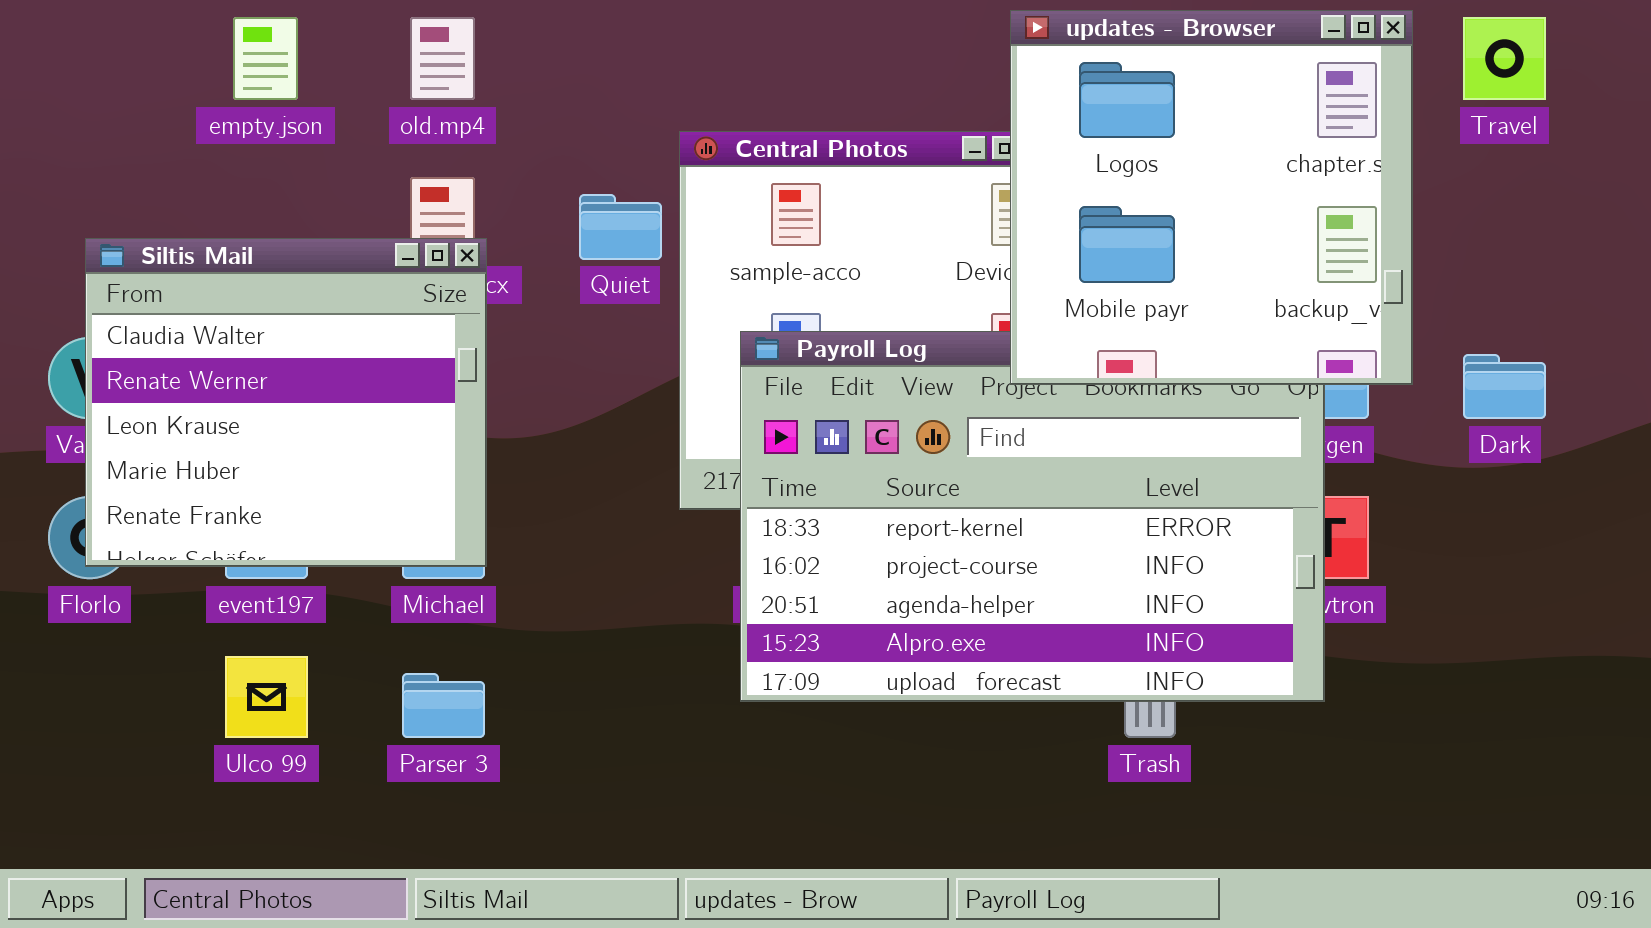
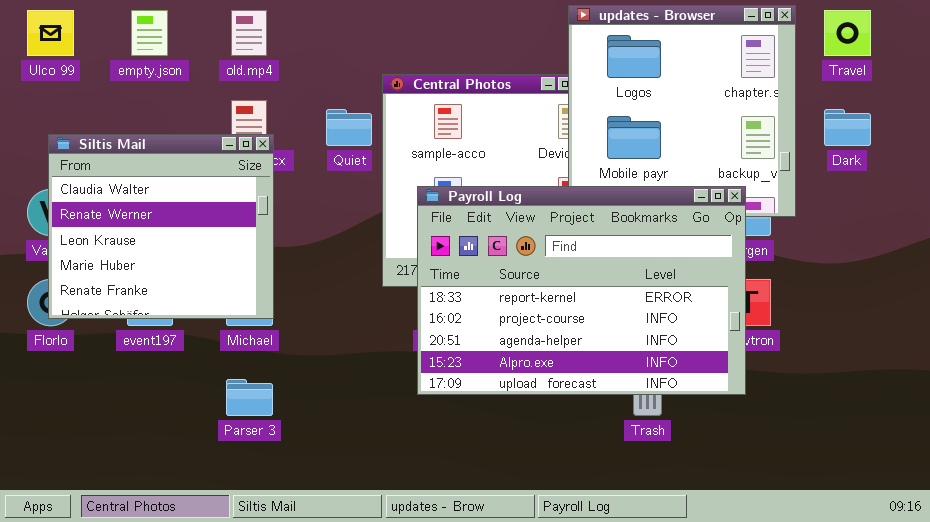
Payroll Log: [740,331,1325,702] -> [417,186,746,395], raised
Dark: [1463,354,1546,419] -> [824,109,871,146], moved
Ulco 99: [225,656,308,738] -> [27,10,74,56], moved

